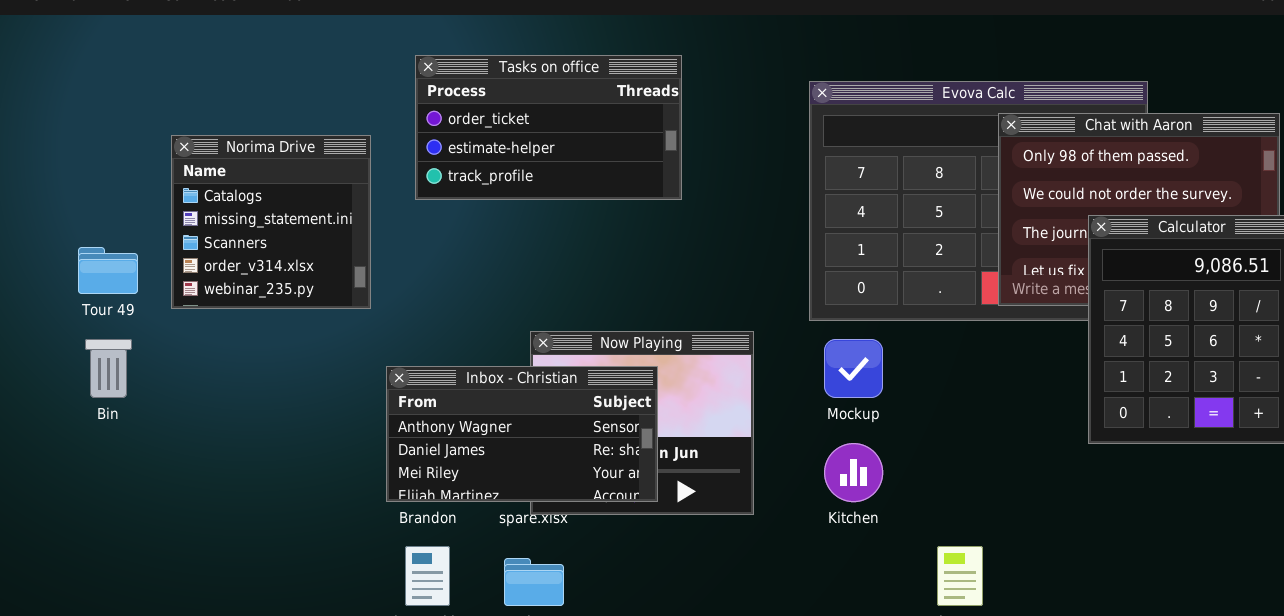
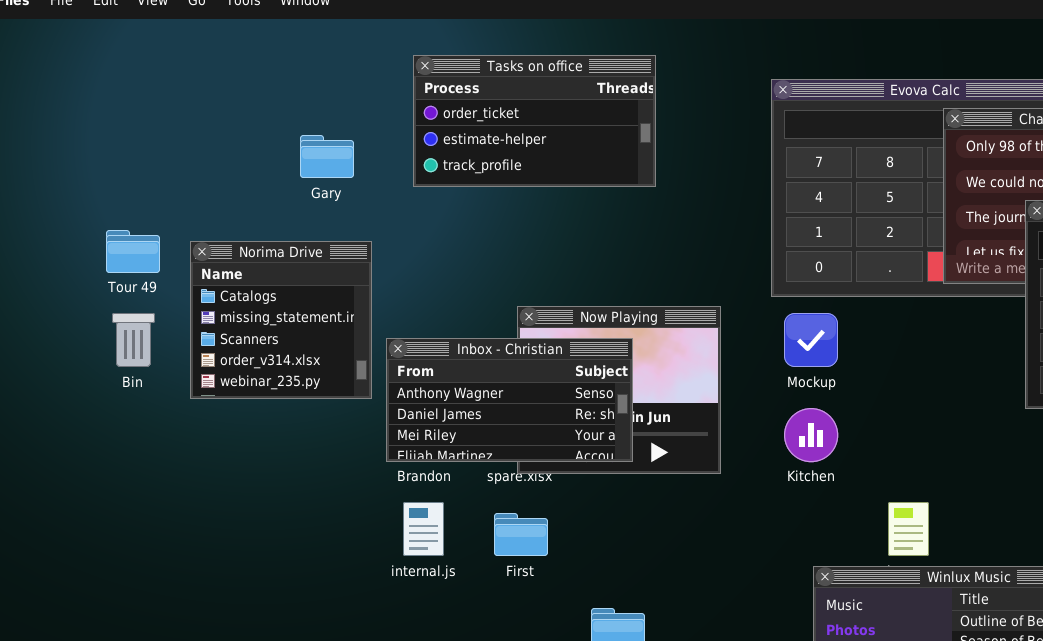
Norima Drive: [171,135,371,309] -> [190,241,372,399], moved

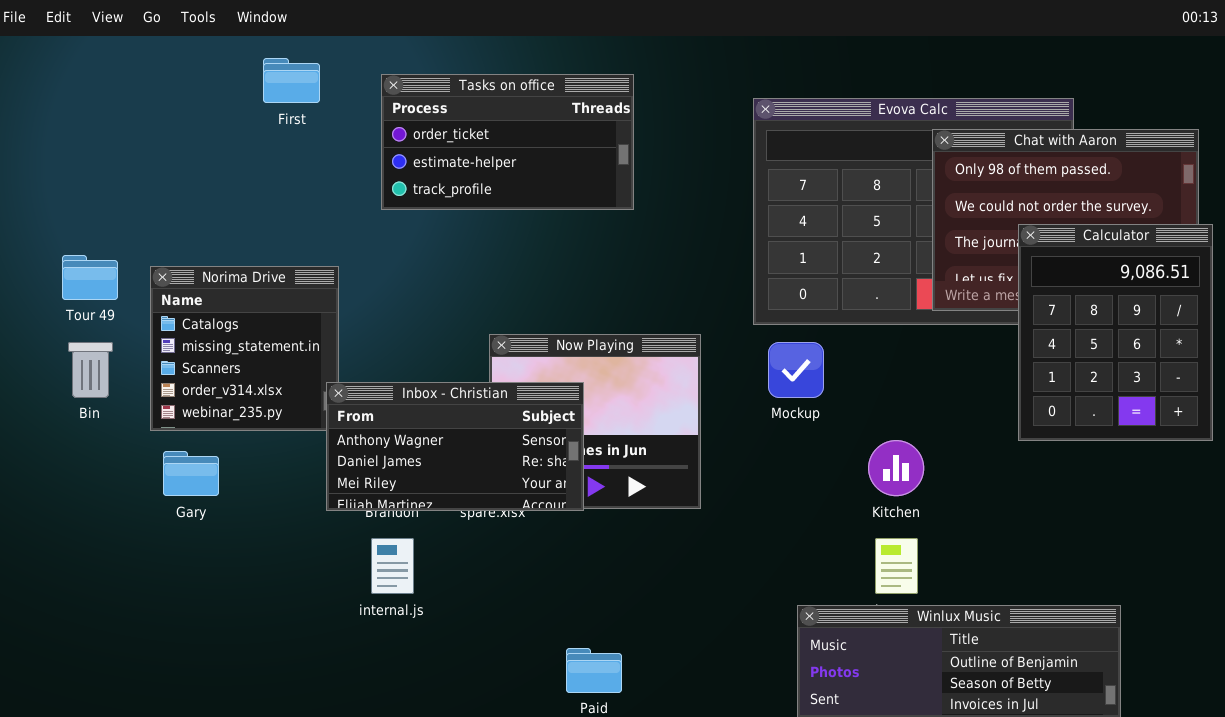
Gary: [300,135,354,178] -> [163,451,219,496], moved
Inbox - Christian: [386,338,633,462] -> [326,382,584,511], moved
Kitchen: [784,408,838,462] -> [868,440,924,496], moved
First: [494,513,548,556] -> [263,58,320,103], moved

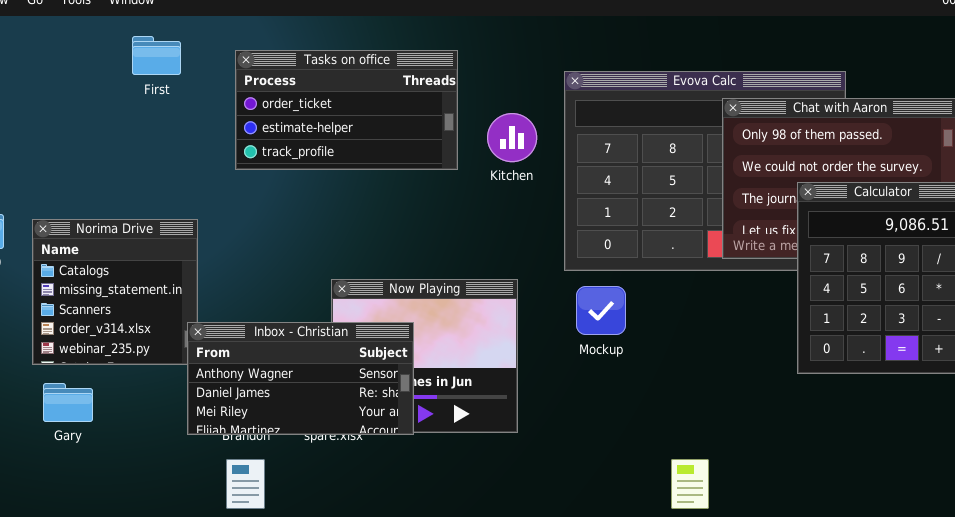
Kitchen: [868,440,924,496] -> [487,113,537,162], moved

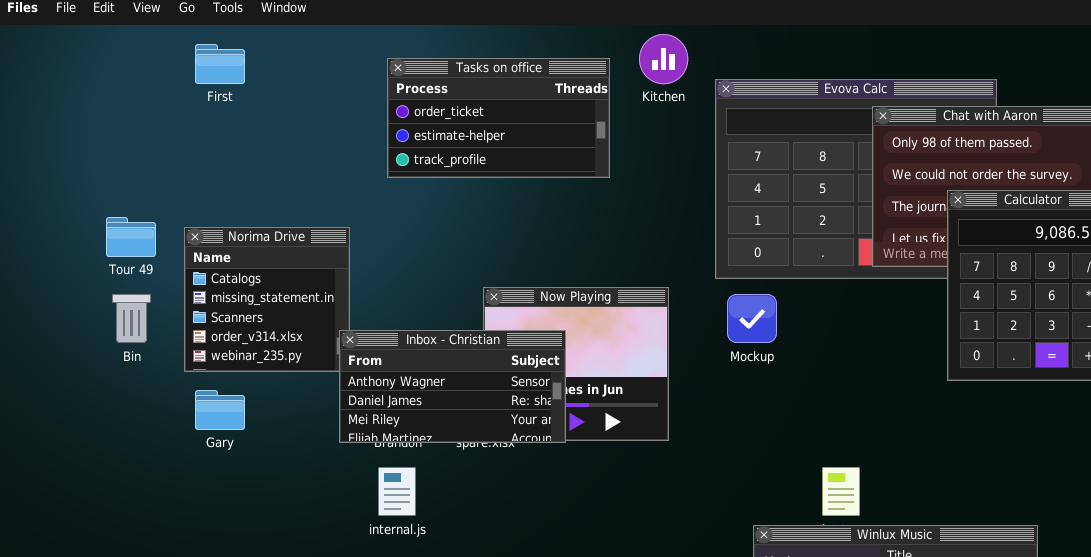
First: [132,36,181,75] -> [195,44,245,84], moved
Kitchen: [487,113,537,162] -> [639,34,688,84], moved

